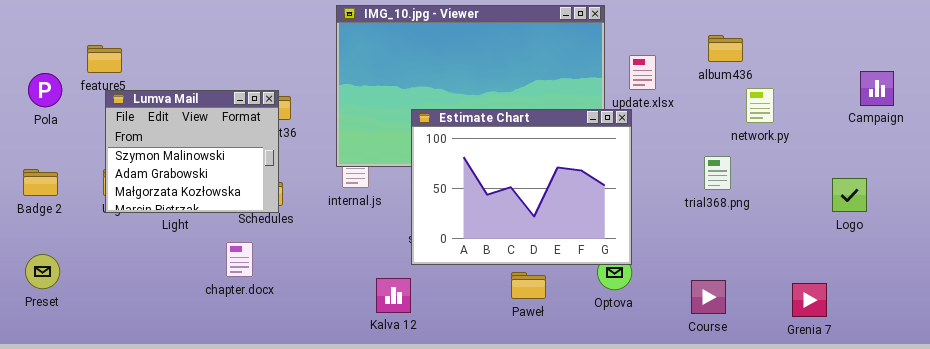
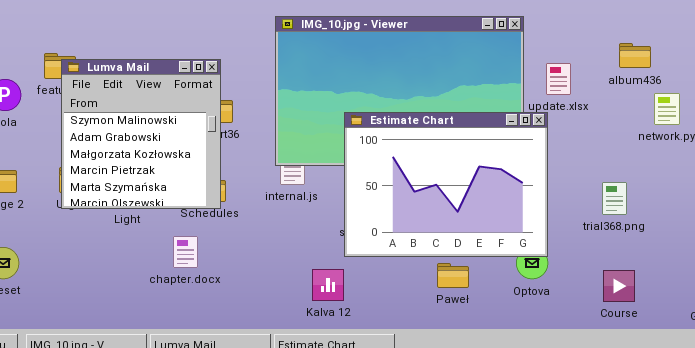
Lumva Mail: [105,90,279,213] -> [61,59,221,209], resized
trial368.png: [704,156,731,190] -> [602,182,627,215], moved

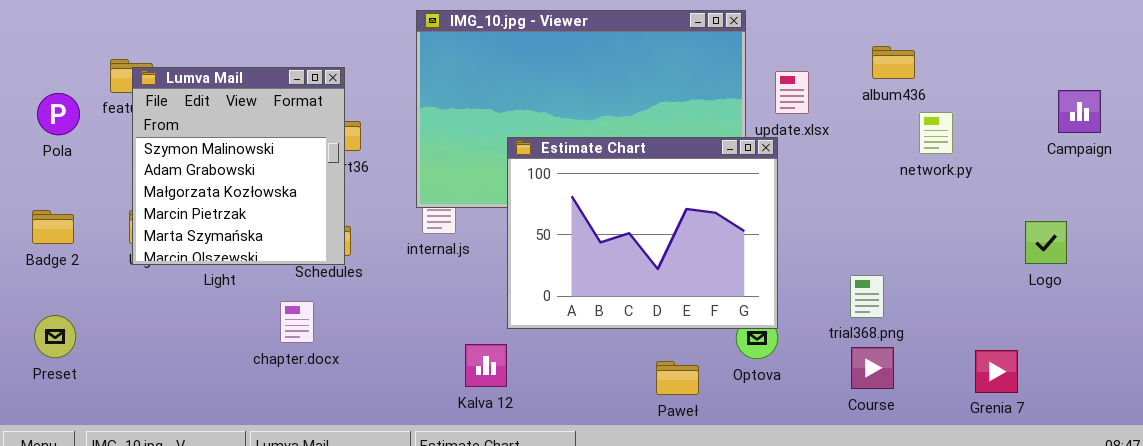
trial368.png: [602,182,627,215] -> [850,275,884,318], moved
Paweł: [437,263,469,288] -> [656,361,699,395], moved

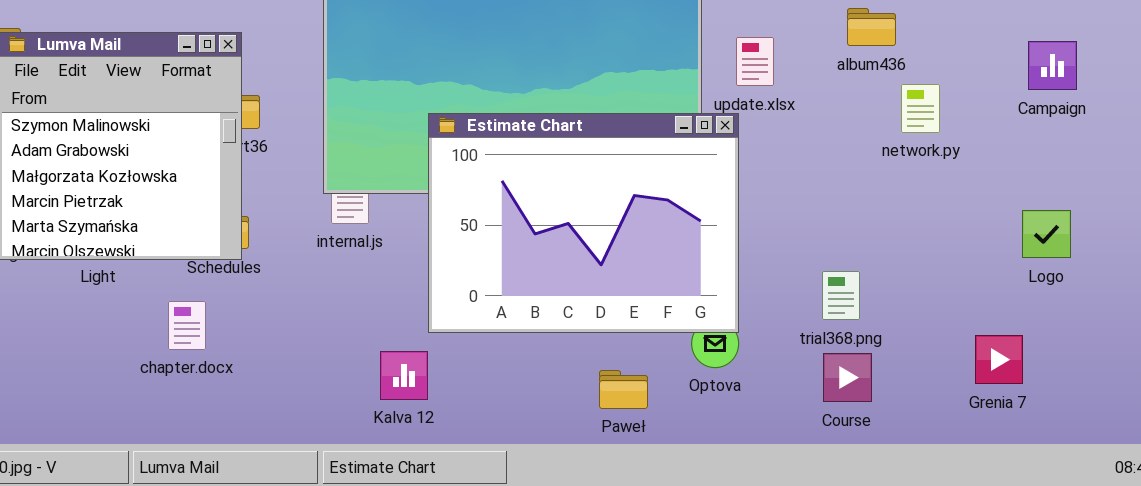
Campaign: [1058,90,1101,133] -> [1028,41,1077,90], moved
Grenia 7: [975,350,1018,393] -> [975,335,1023,384], moved

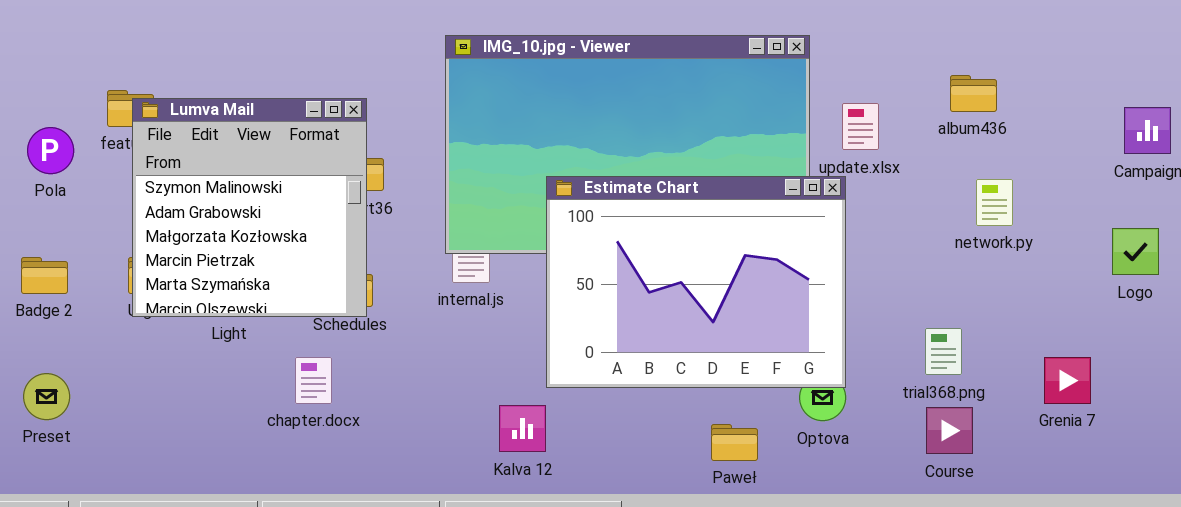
network.py: [901,84,940,133] -> [976,179,1013,226], moved
Logo: [1022,210,1071,258] -> [1112,228,1159,275], moved
Grenia 7: [975,335,1023,384] -> [1044,357,1091,404], moved

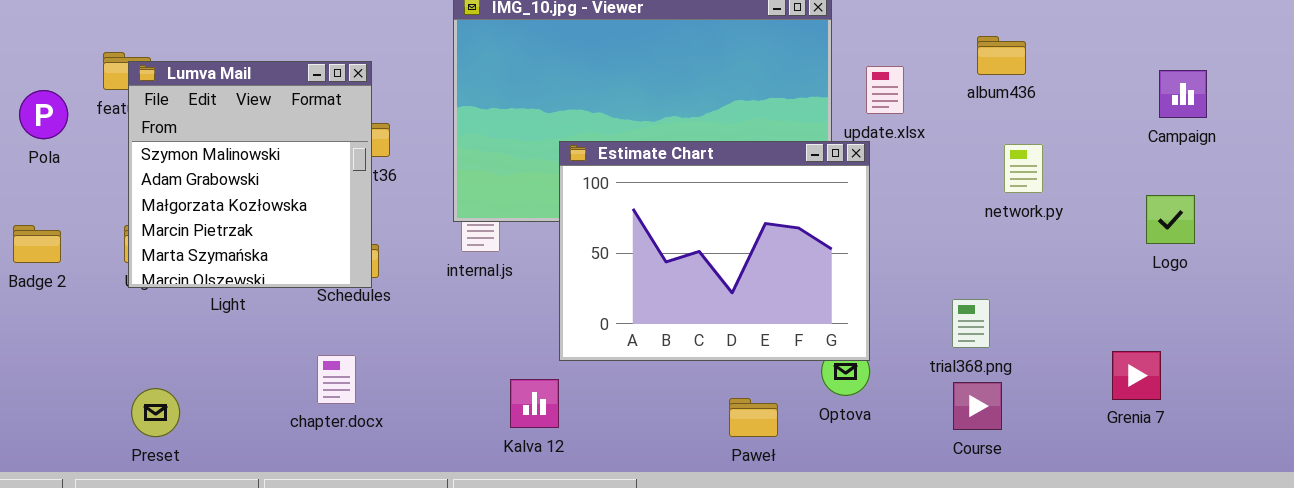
chapter.docx: [295,357,332,404] -> [317,355,356,404], moved
Grenia 7: [1044,357,1091,404] -> [1112,351,1161,400], moved
Preset: [23,373,70,420] -> [131,388,180,437], moved

